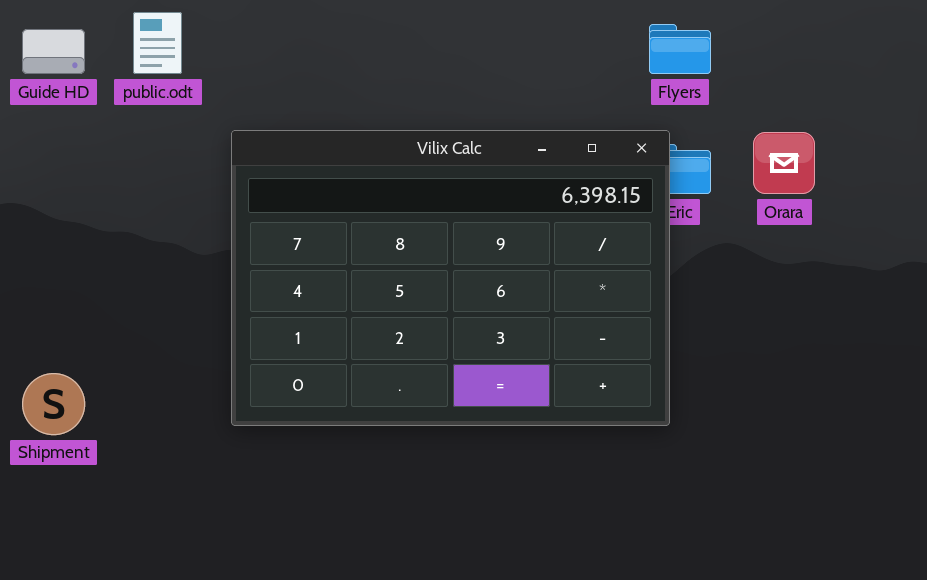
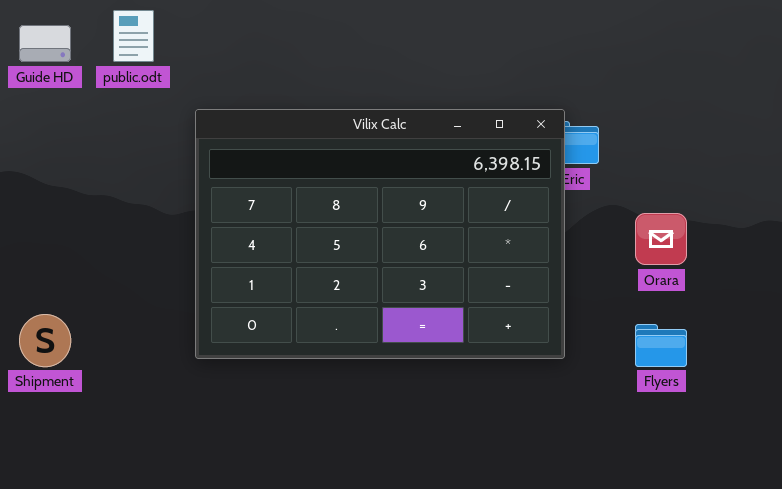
Flyers: [649,24,711,74] -> [635,324,687,367], moved
Orara: [753,132,815,194] -> [635,213,687,265], moved

